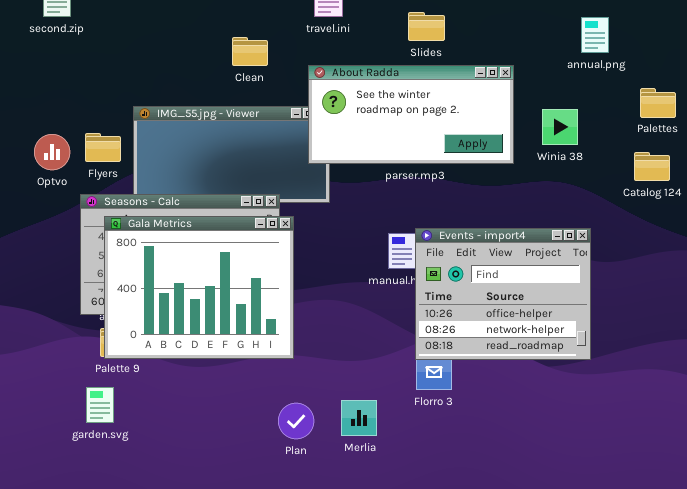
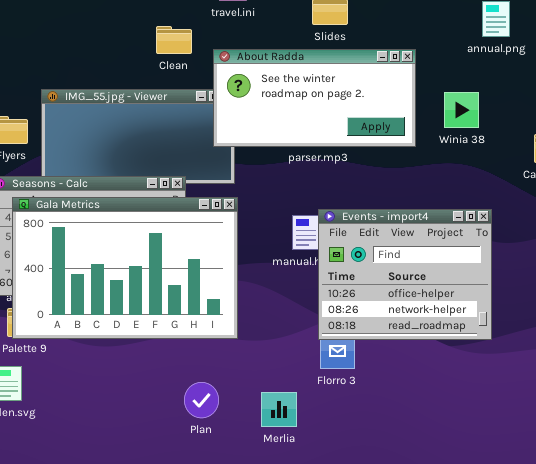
Clean: [232,37,268,66] -> [156,26,192,54], moved
Gala Metrics: [104,216,294,359] -> [12,197,238,339], resized
Merlia: [341,400,377,436] -> [261,392,297,427], moved

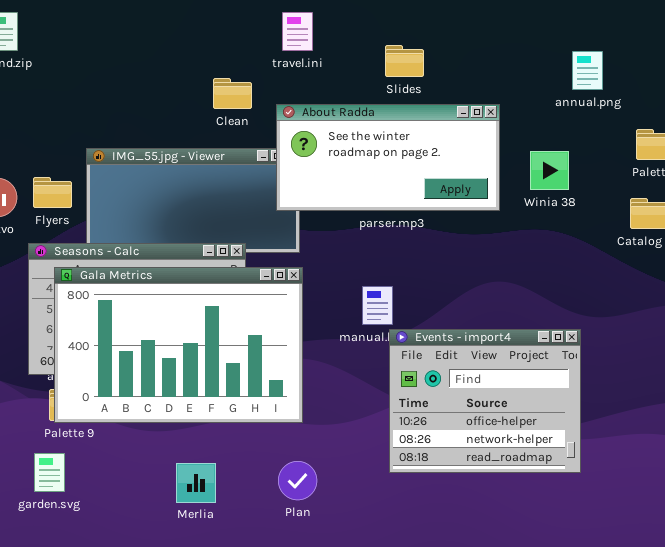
Events - import4: [318,209,492,340] -> [389,329,581,473], moved
Plan: [184,382,219,418] -> [278,461,317,500], moved
Merlia: [261,392,297,427] -> [176,463,216,503], moved

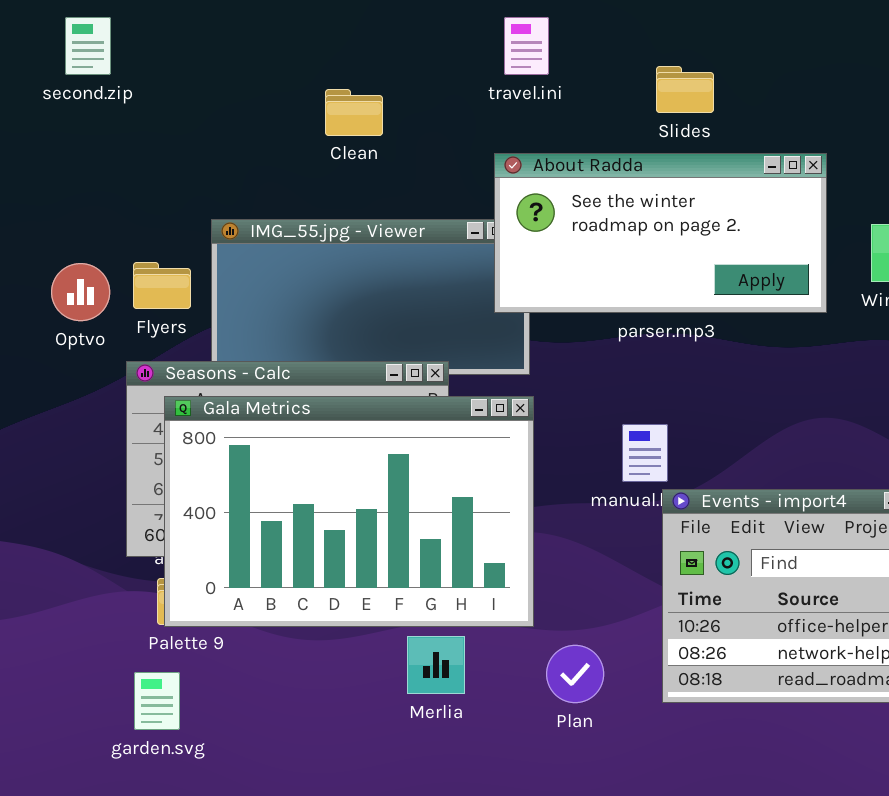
Clean: [213,78,252,109] -> [325,89,383,136], moved
Plan: [278,461,317,500] -> [546,645,604,703], moved
Merlia: [176,463,216,503] -> [407,636,465,694], moved

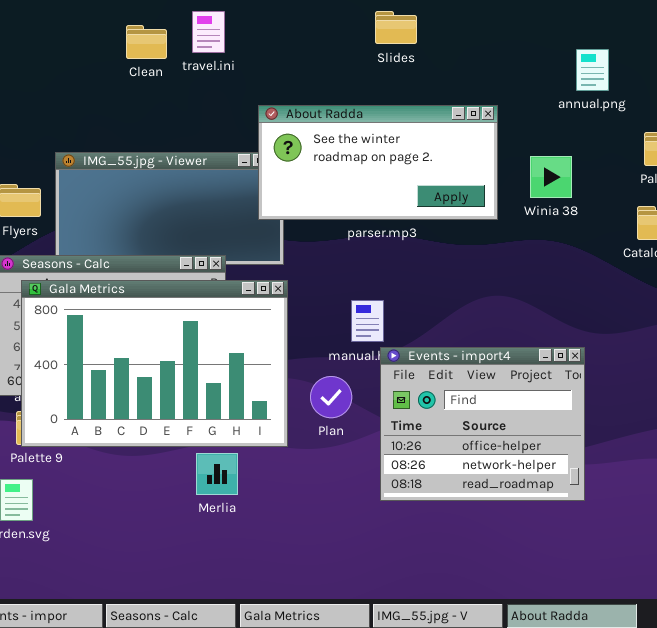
travel.ini: [504,17,549,75] -> [192,11,225,53], moved
Slides: [656,66,714,113] -> [375,11,417,44], moved
Clean: [325,89,383,136] -> [126,25,167,59], moved
Plan: [546,645,604,703] -> [310,376,352,418], moved

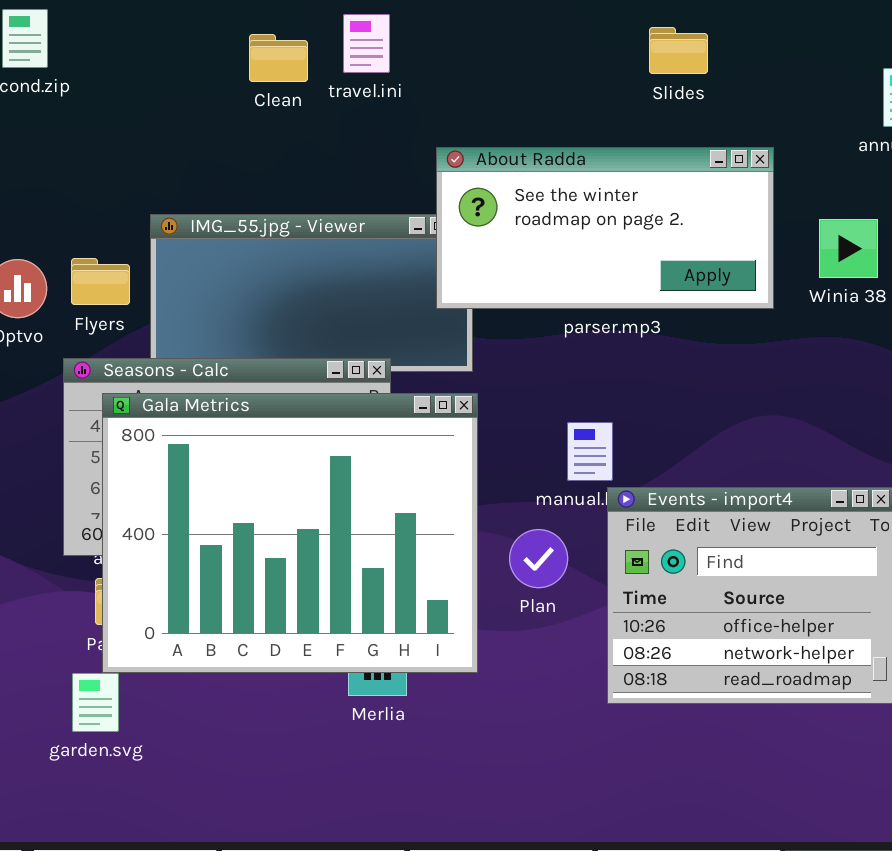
Slides: [375,11,417,44] -> [649,27,708,74], moved
Gala Metrics: [21,280,288,447] -> [102,393,478,673], resized

